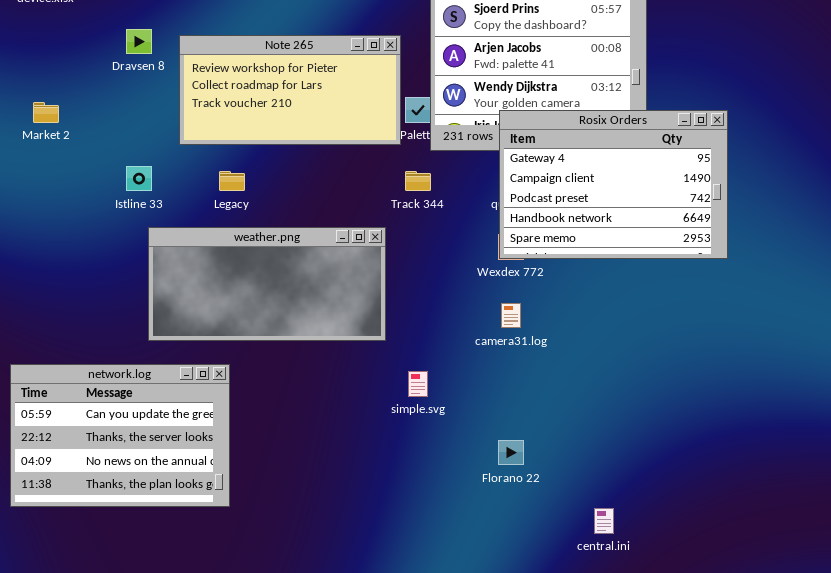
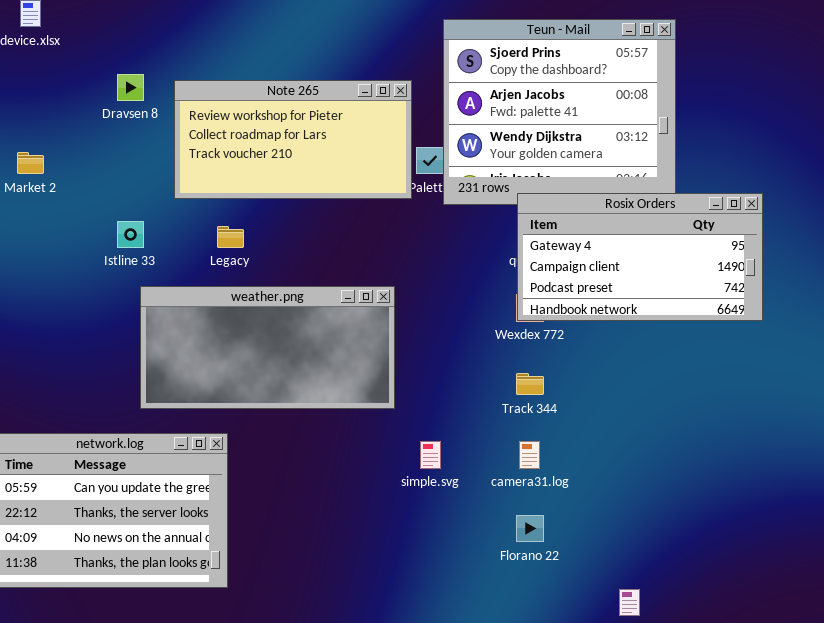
Rosix Orders: [499,110,728,259] -> [517,193,763,321], resized
Track 344: [405,171,431,191] -> [516,373,544,395], moved
camera31.log: [501,303,521,328] -> [519,441,540,469], moved

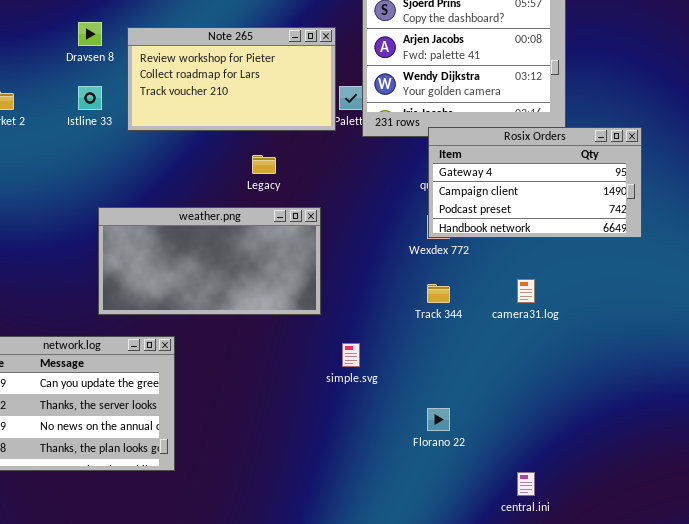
Istline 33: [117,221,144,248] -> [78,86,102,110], moved
Legacy: [217,226,244,248] -> [252,155,276,174], moved
camera31.log: [519,441,540,469] -> [517,279,535,303], moved

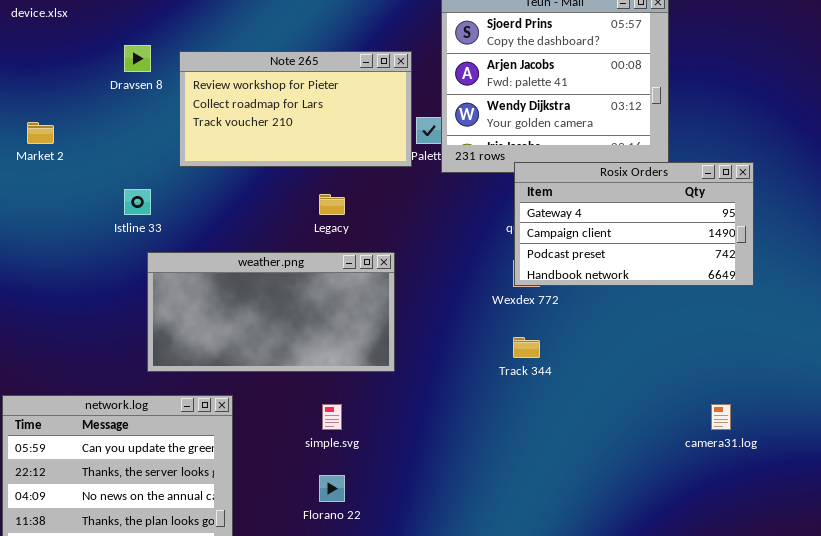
Istline 33: [78,86,102,110] -> [124,189,151,215], moved
camera31.log: [517,279,535,303] -> [711,404,731,430], moved
simple.svg: [342,343,360,367] -> [322,404,342,430], moved
Florano 22: [427,408,450,431] -> [319,475,345,502], moved

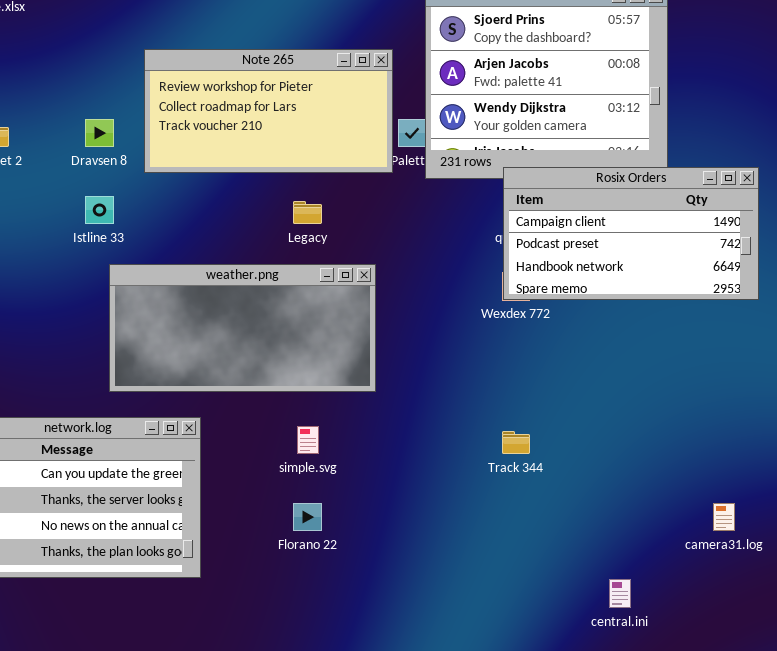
Dravsen 8: [124,45,151,72] -> [85,119,114,147], moved
Rosix Orders: [514,162,754,286] -> [503,167,759,300], scrolled down 1 row
Track 344: [513,337,540,358] -> [502,431,530,454], moved
camera31.log: [711,404,731,430] -> [713,503,735,531], moved

